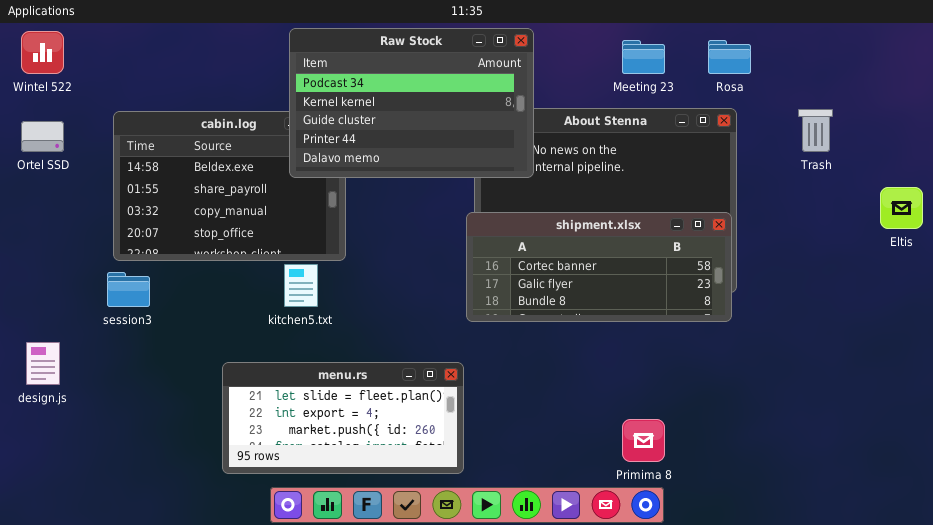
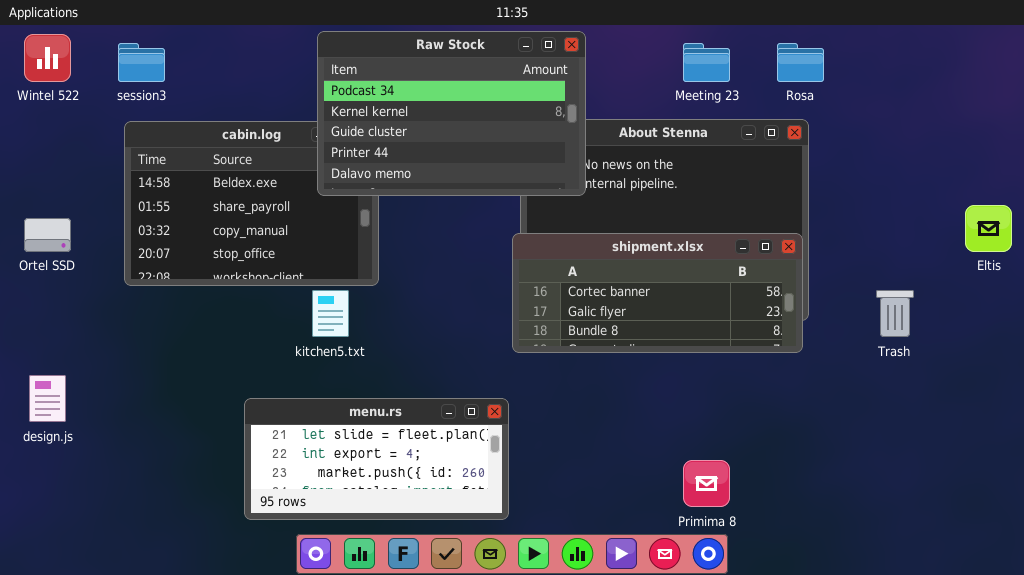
Trash: [798,109,833,152] -> [876,290,914,337], moved
Ortel SSD: [21,121,64,152] -> [24,218,71,252], moved
session3: [107,272,150,307] -> [118,43,165,82], moved

